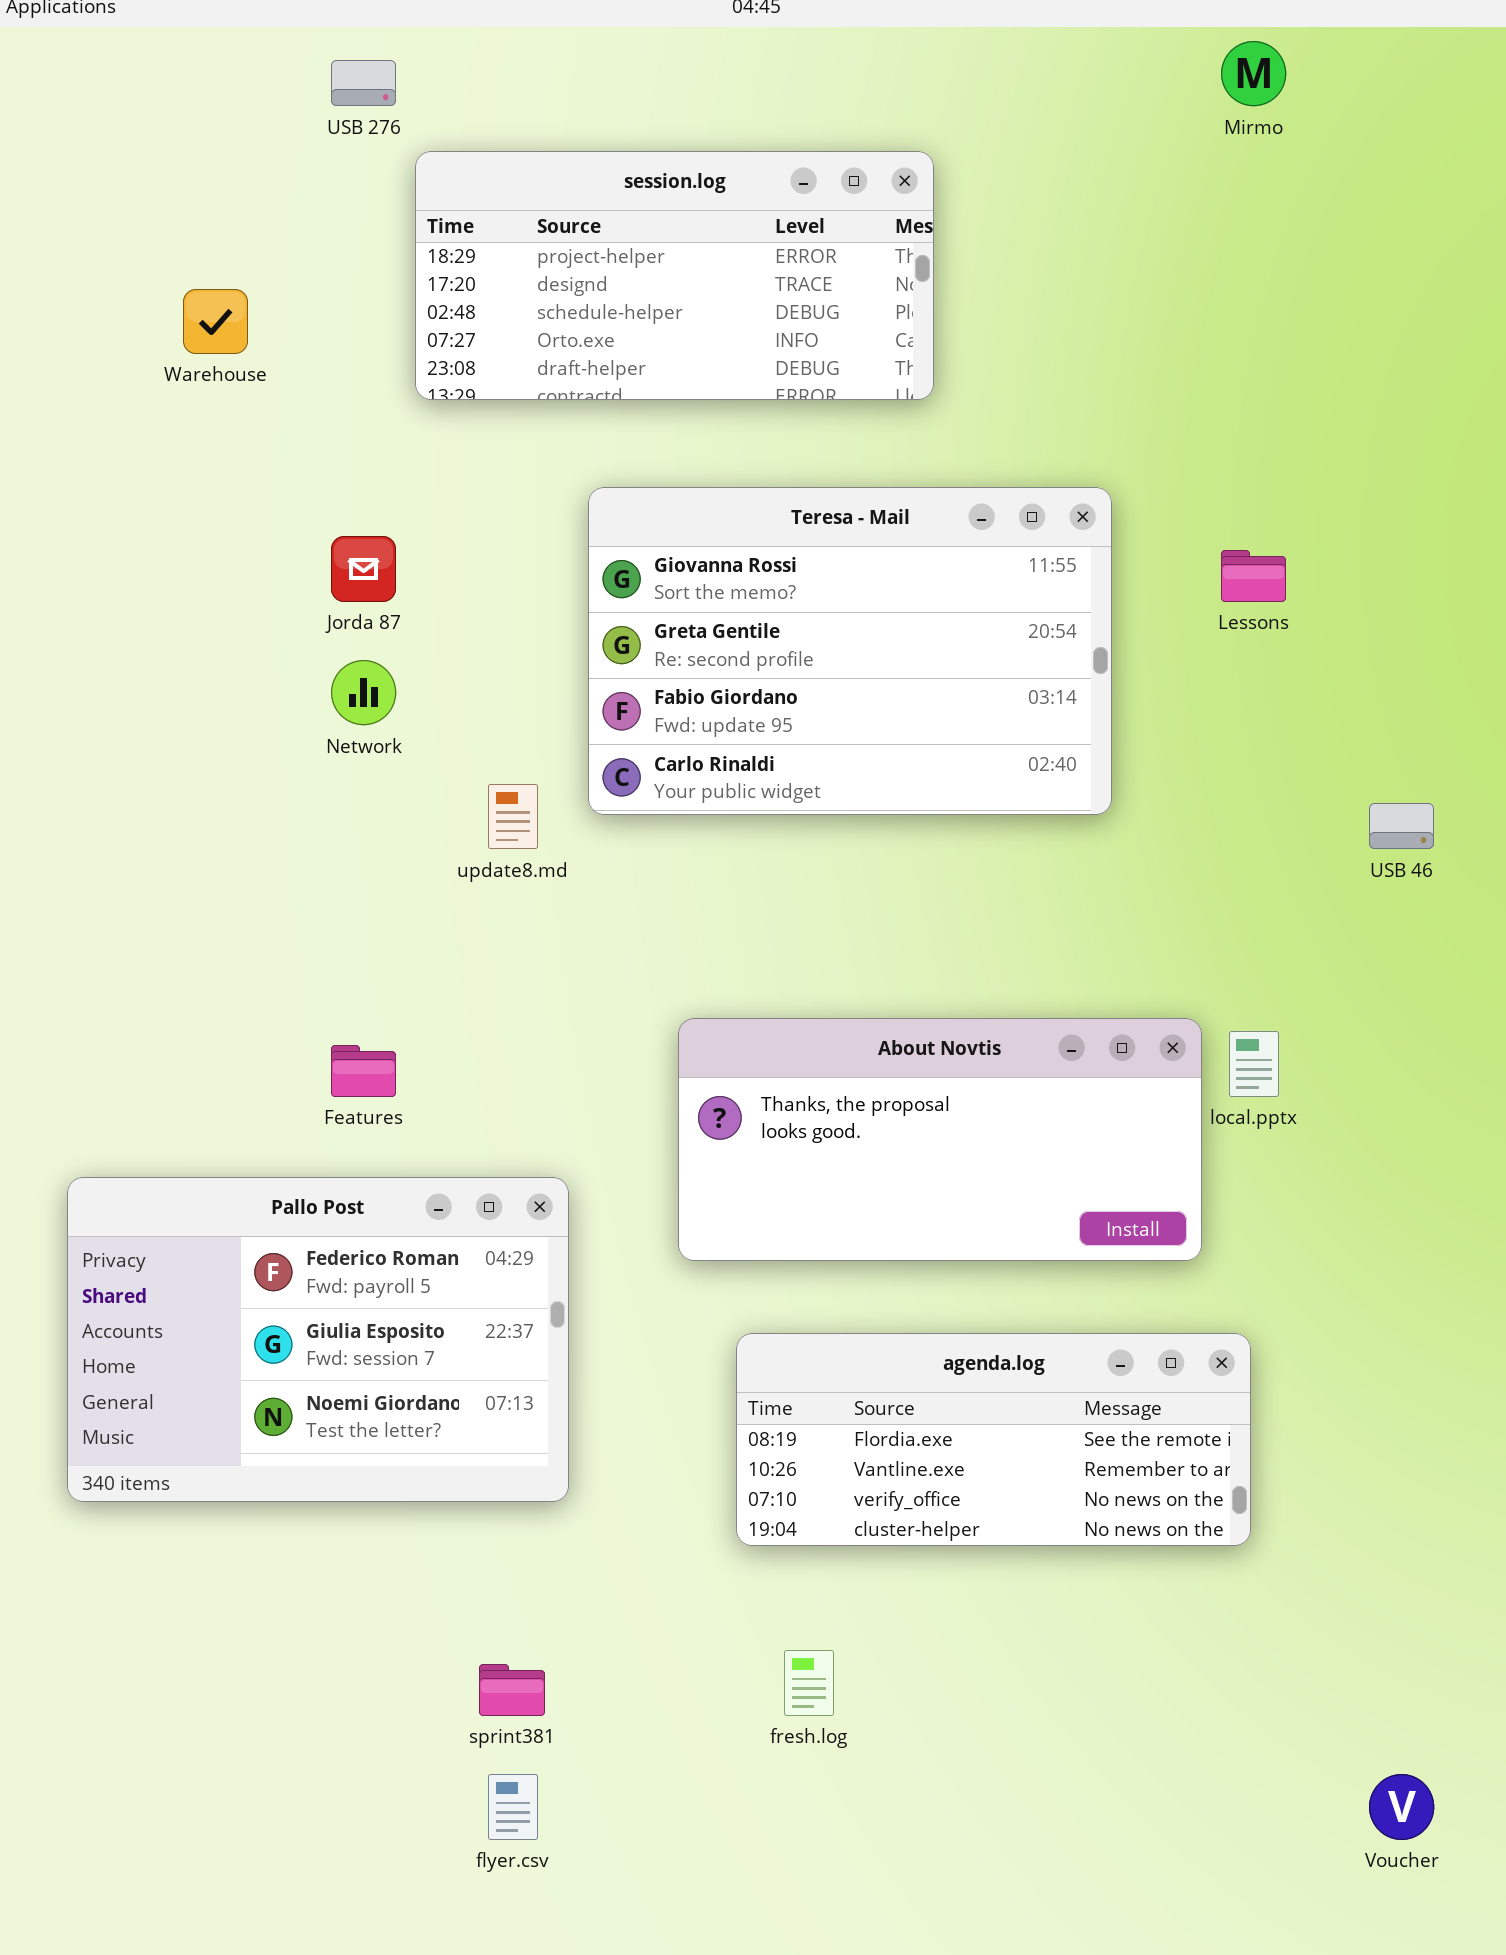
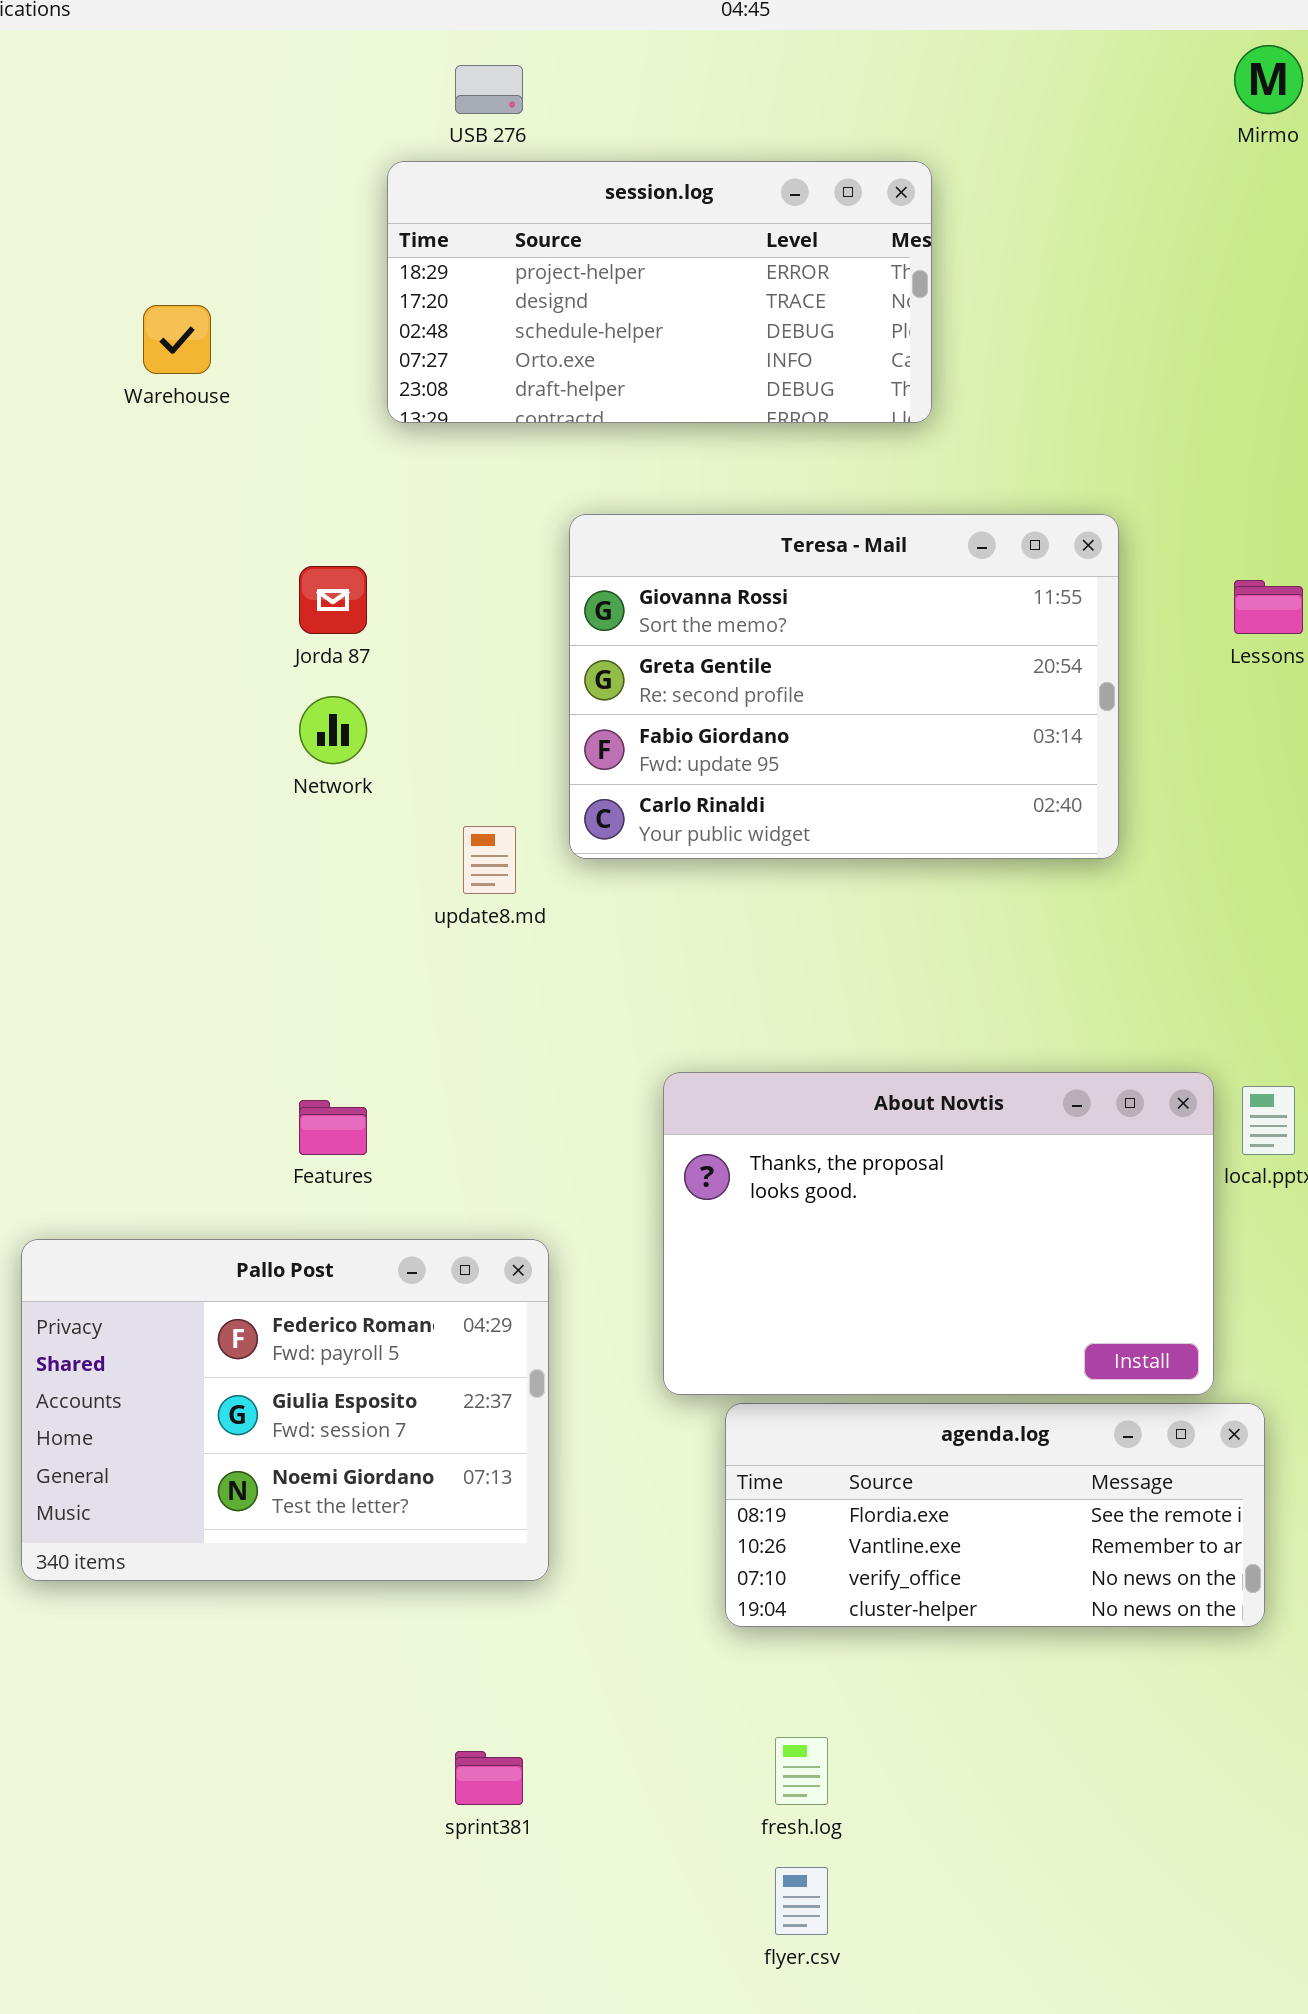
USB 276: [331,60,396,106] -> [455,65,523,114], moved
About Novtis: [678,1018,1202,1261] -> [663,1072,1214,1395], resized
flyer.csv: [488,1774,538,1840] -> [775,1867,828,1935], moved

